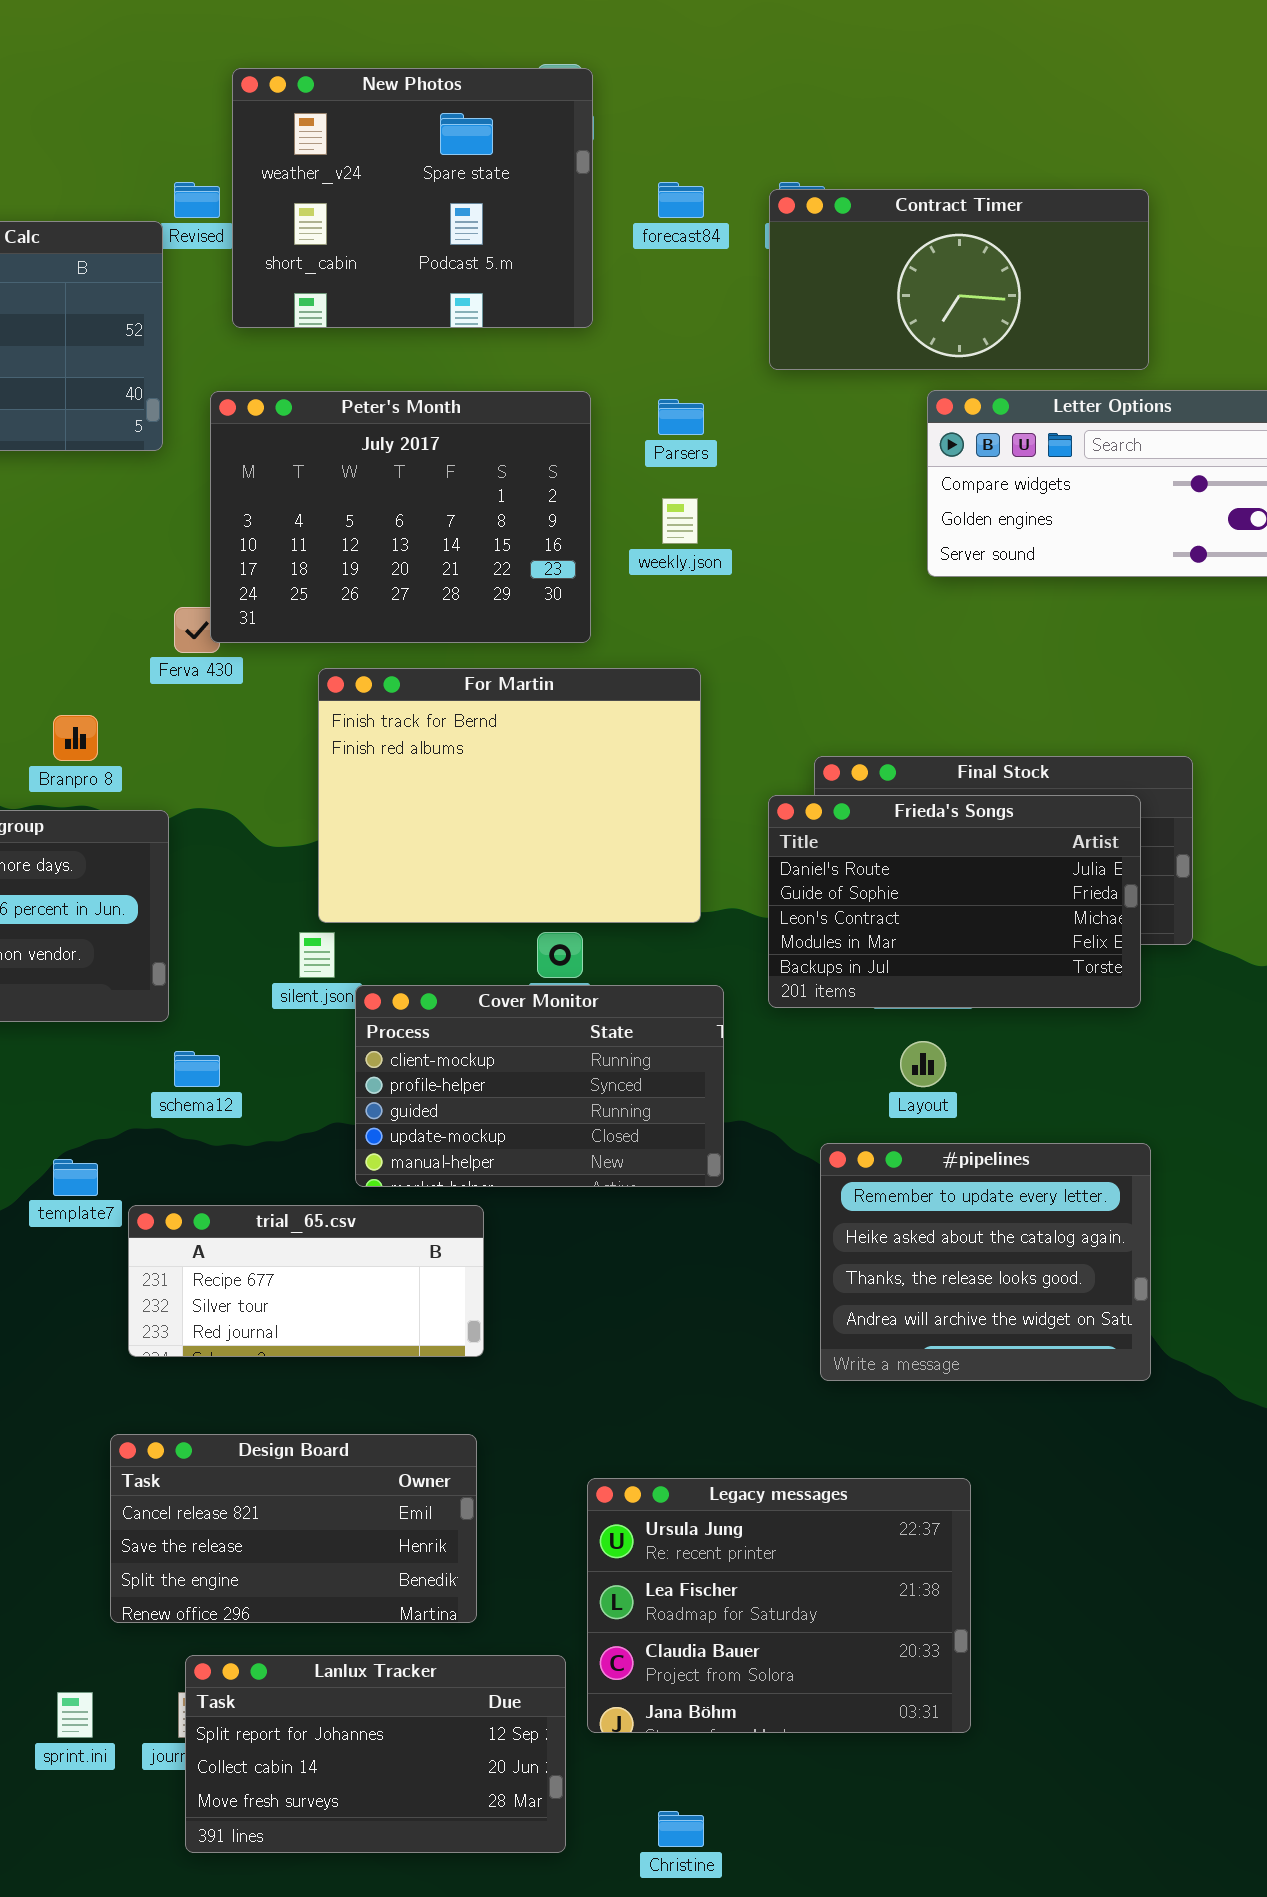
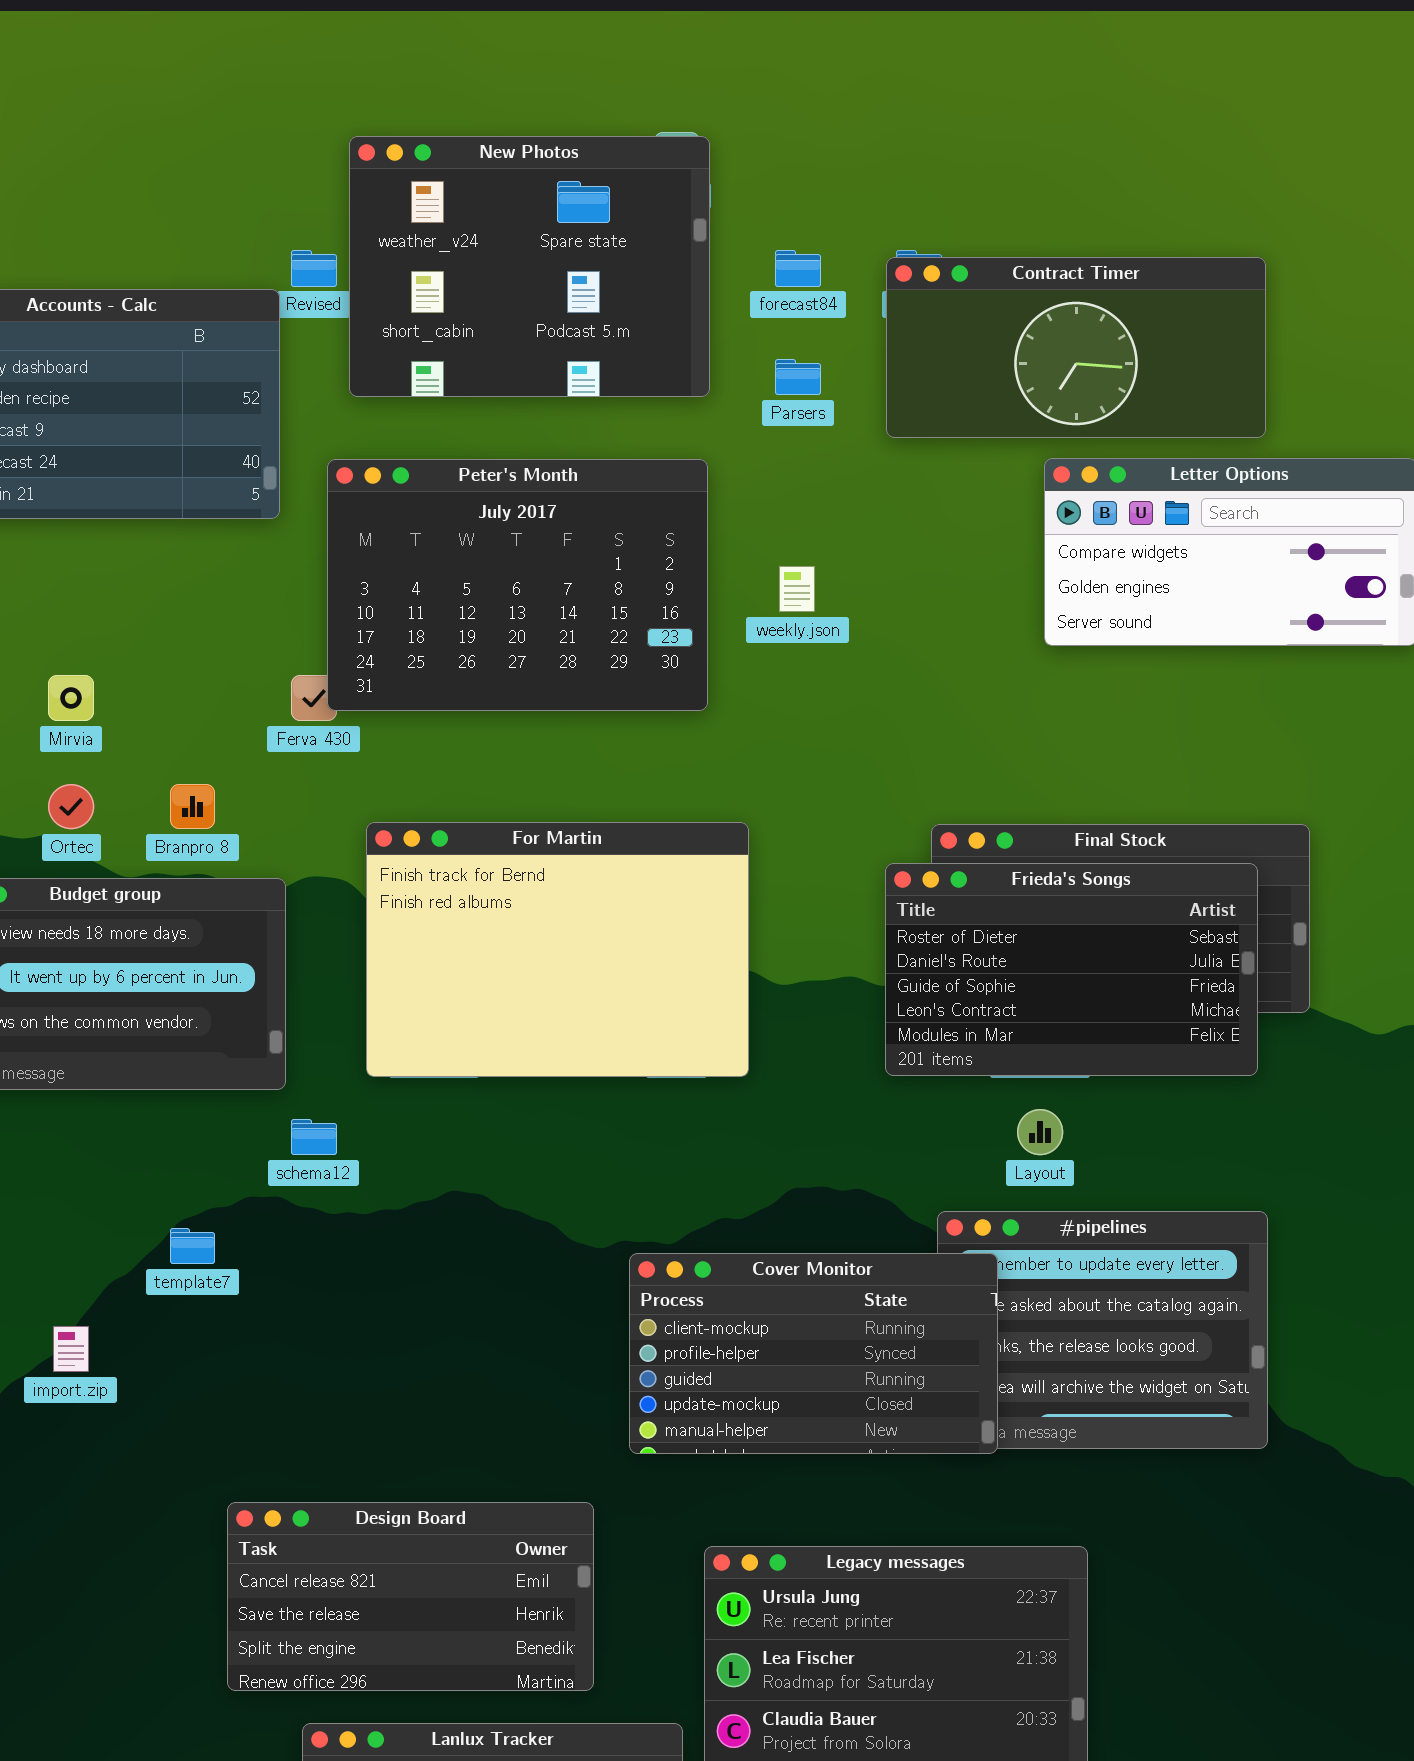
Parsers: [658,399,704,435] -> [775,359,821,395], moved
For Martin: [318,668,701,923] -> [366,822,749,1077], moved
Frieda's Songs: [768,795,1141,1008] -> [885,863,1258,1076], scrolled up 1 row
Cover Monitor: [355,985,724,1187] -> [629,1253,998,1454], moved
trial_65.csv: [128,1205,484,1357] -> none, closed

